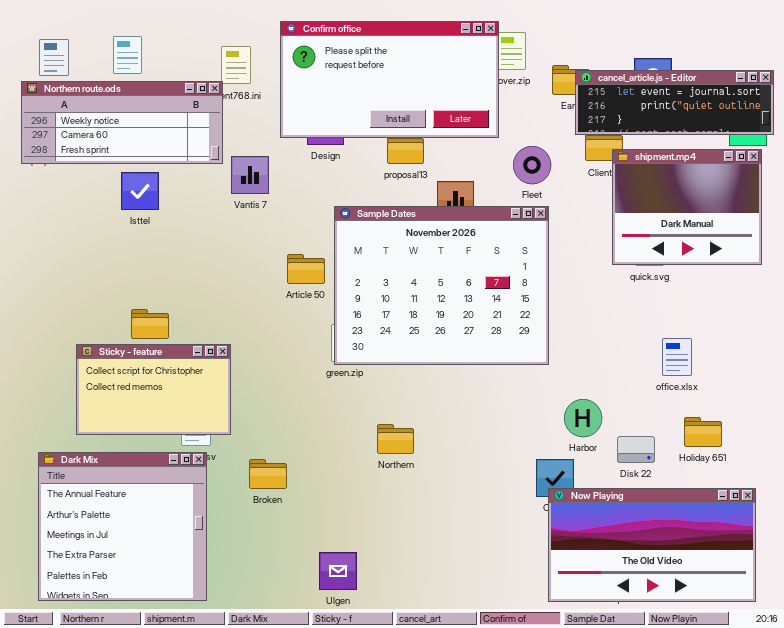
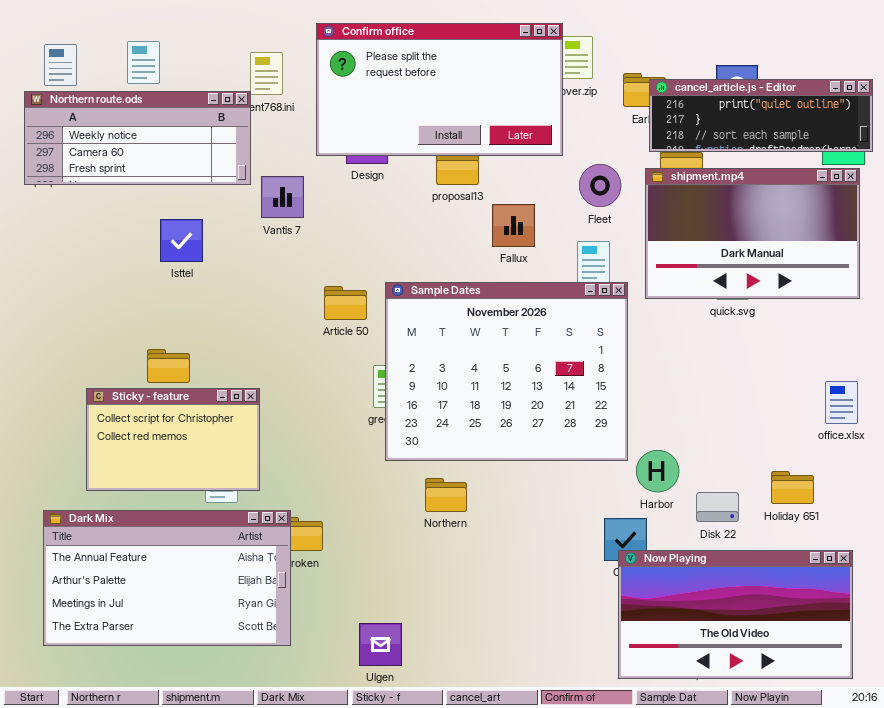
cancel_article.js - Editor: [575,70,774,135] -> [649,79,873,152], scrolled down 1 row
shipment.mp4: [612,149,762,265] -> [645,168,860,299], resized
Isttel: [121,172,159,210] -> [160,219,203,262], moved
Sample Dates: [334,206,549,365] -> [385,282,628,461], moved
office.xlsx: [662,338,692,376] -> [825,381,858,424], moved
Dark Mix: [38,452,207,601] -> [43,510,291,646], resized

